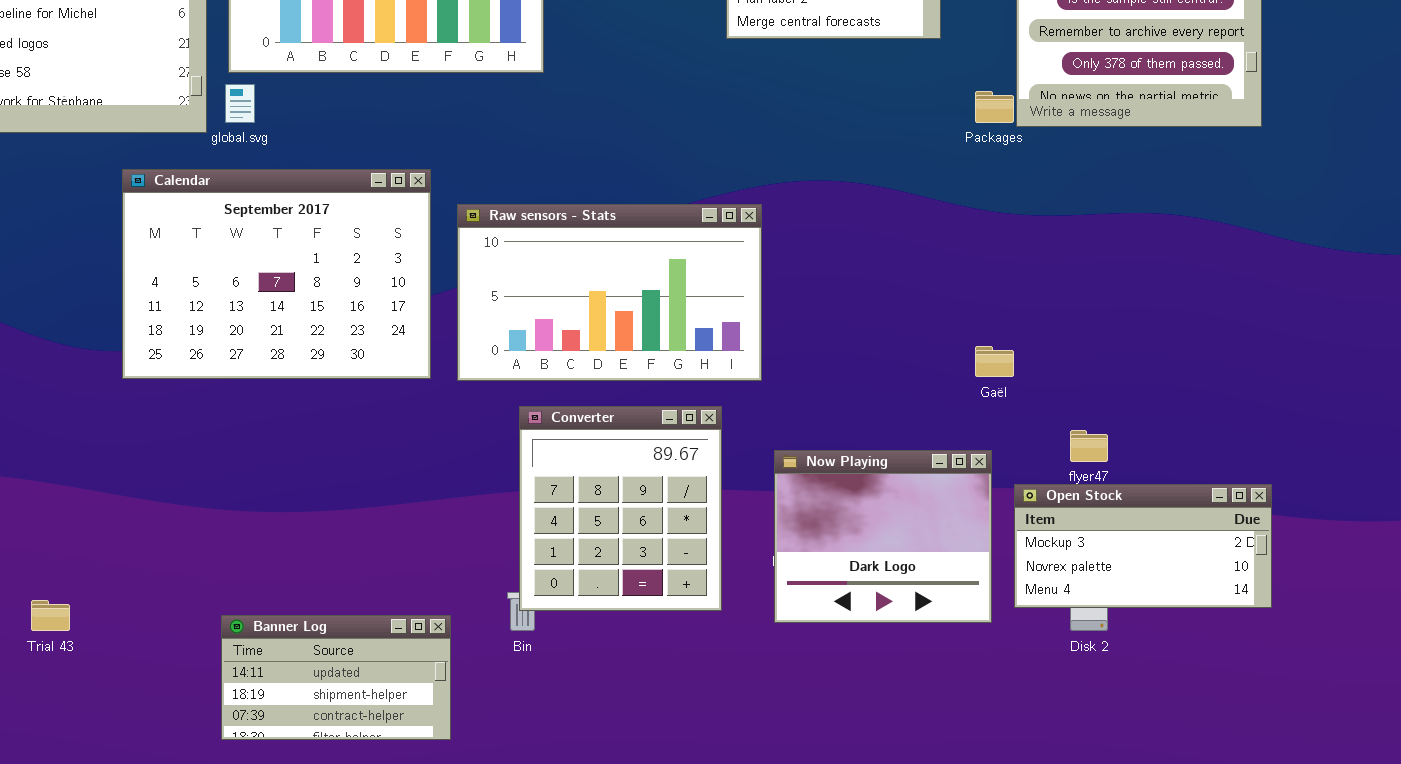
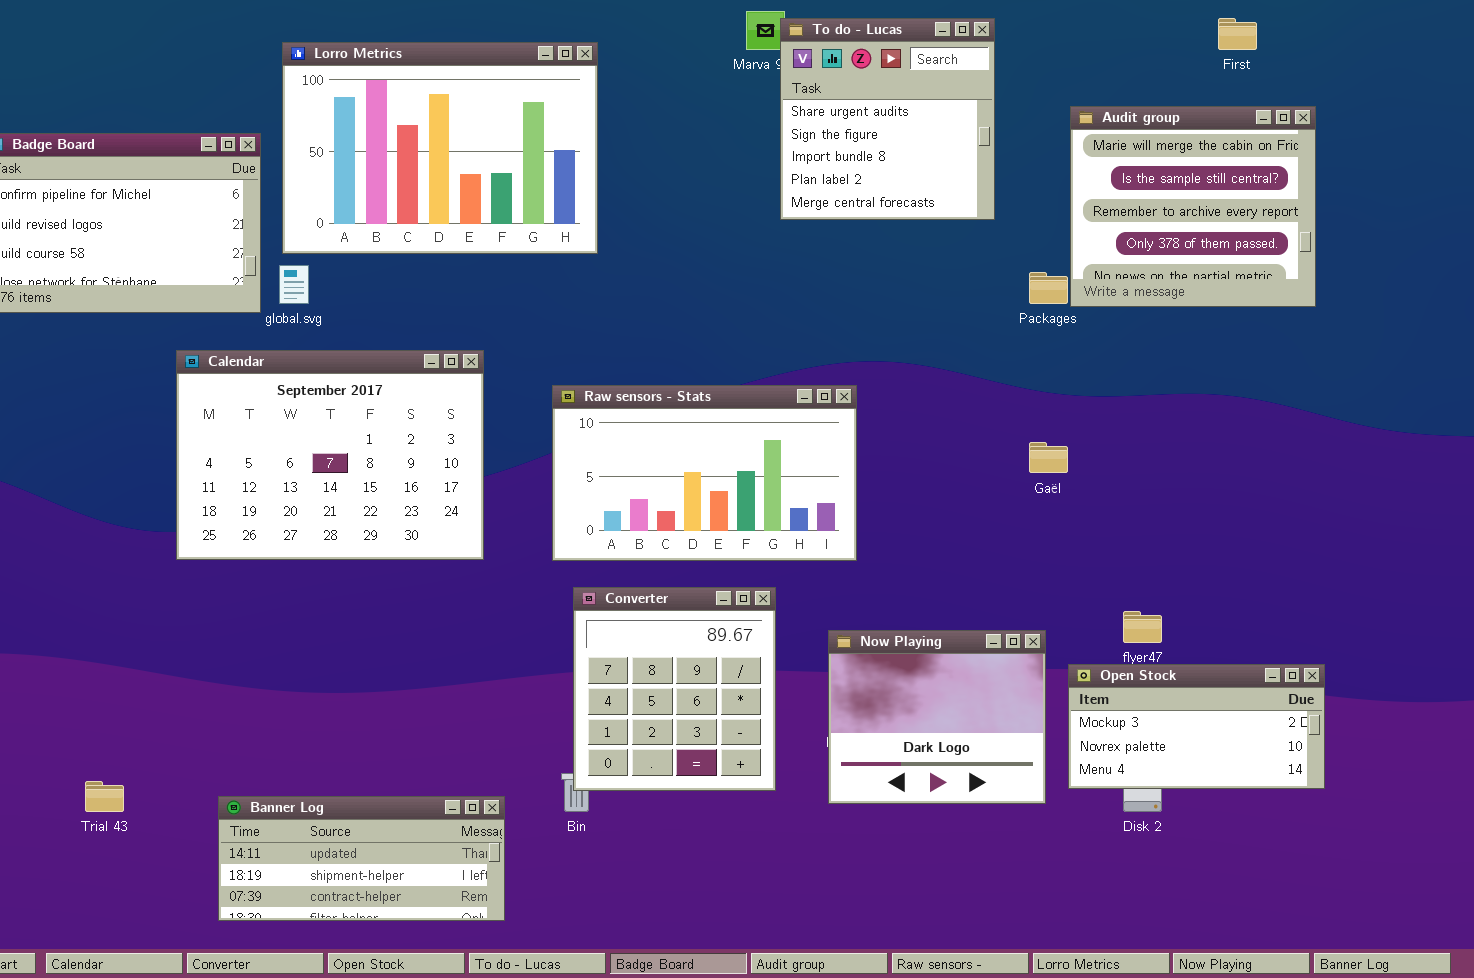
Raw sensors - Stats: [457,204,762,381] -> [552,385,857,561], moved
Gaël: [975,346,1014,377] -> [1029,442,1068,473], moved
Banner Log: [221,615,451,740] -> [218,796,505,921], resized

